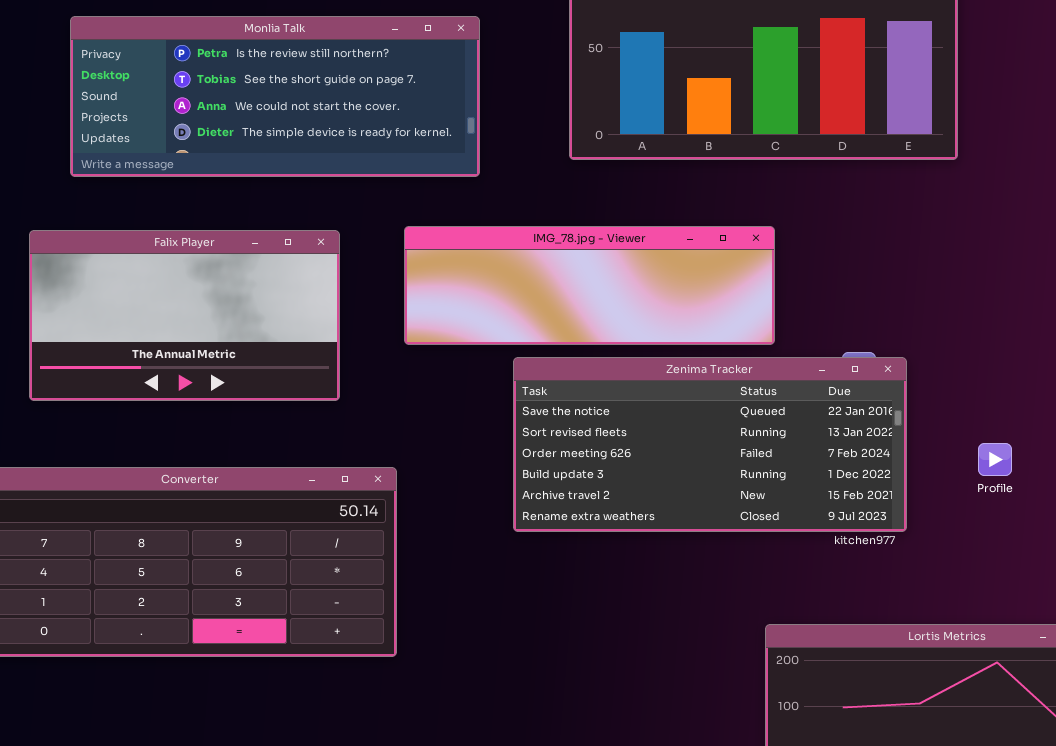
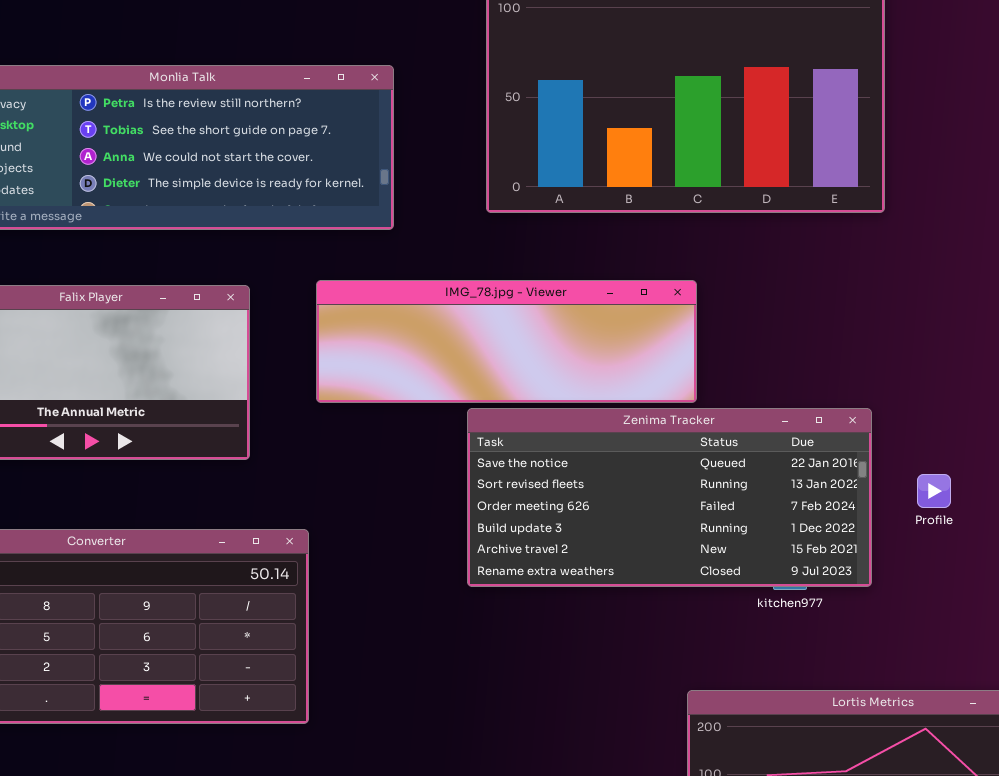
Zenima Tracker: [513,357,907,532] -> [467,408,872,587], moved
Profile: [978,443,1012,476] -> [917,474,951,508], moved

